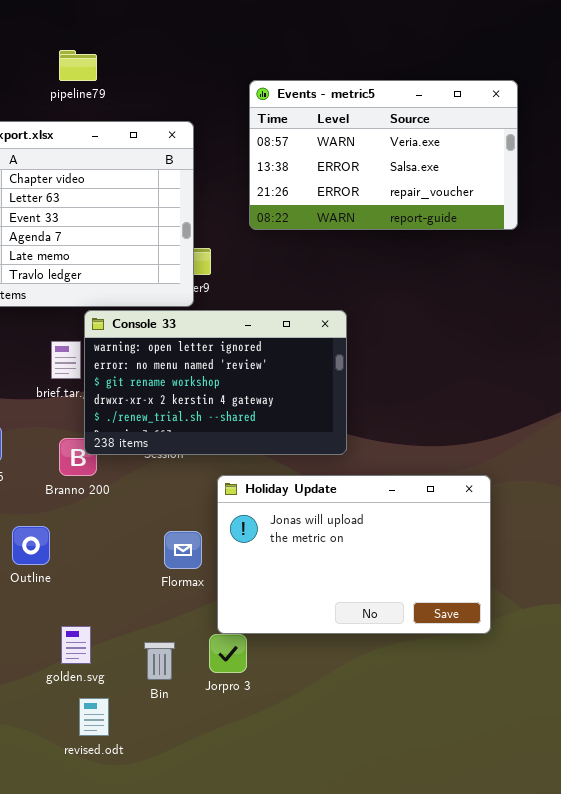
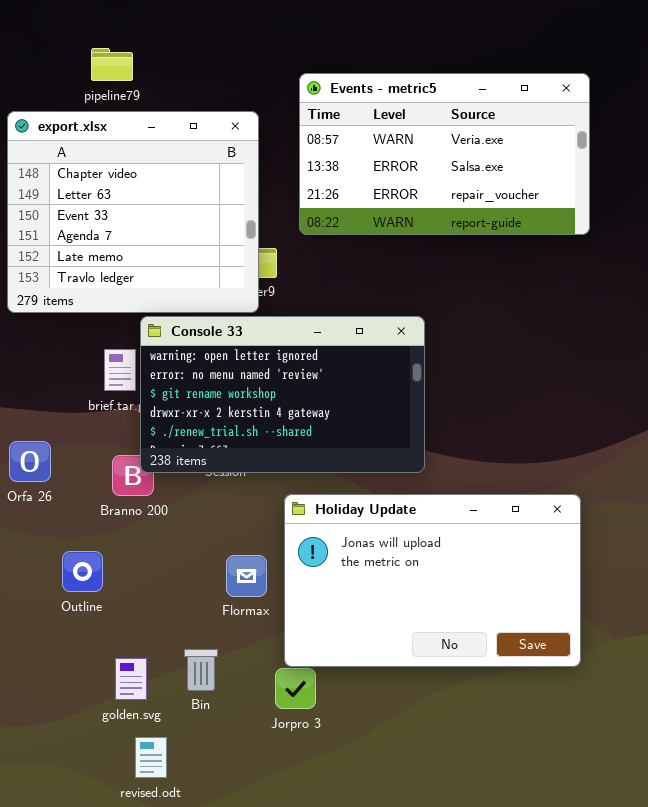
pipeline79: [59,50,97,81] -> [91,48,133,81], moved
Events - metric5: [249,80,518,230] -> [299,73,590,235], moved
Bin: [144,642,175,680] -> [184,649,218,691], moved

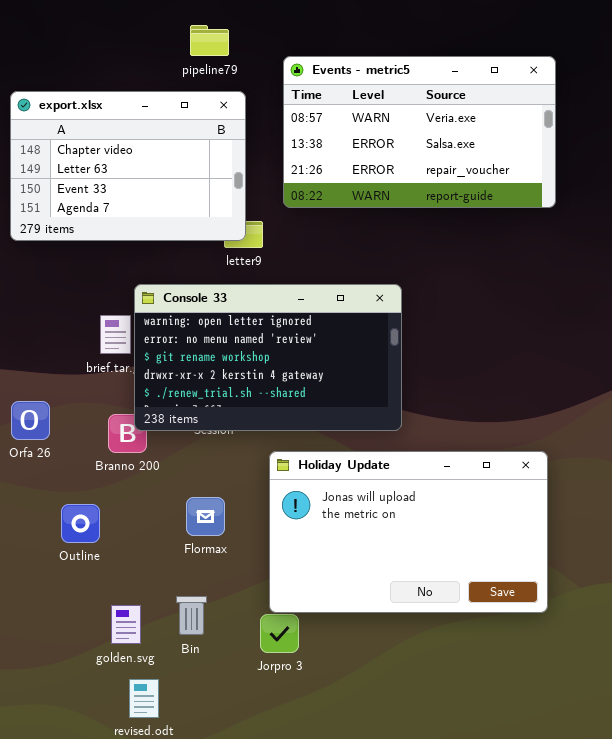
pipeline79: [91,48,133,81] -> [190,25,229,56], moved
export.xlsx: [7,111,259,313] -> [10,91,246,241], resized
Flormax: [226,555,267,597] -> [186,497,225,536], moved

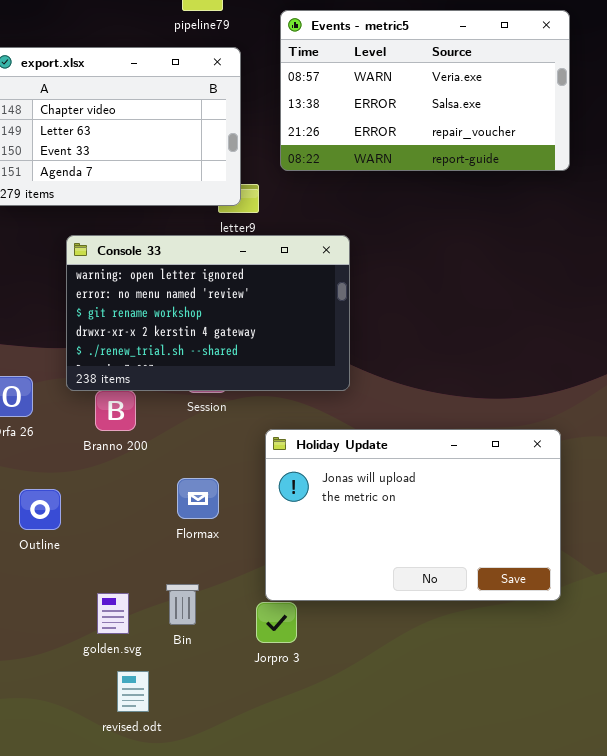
Console 33: [134,284,402,431] -> [66,235,350,391], moved
Outline: [61,504,100,543] -> [19,489,61,530], moved

